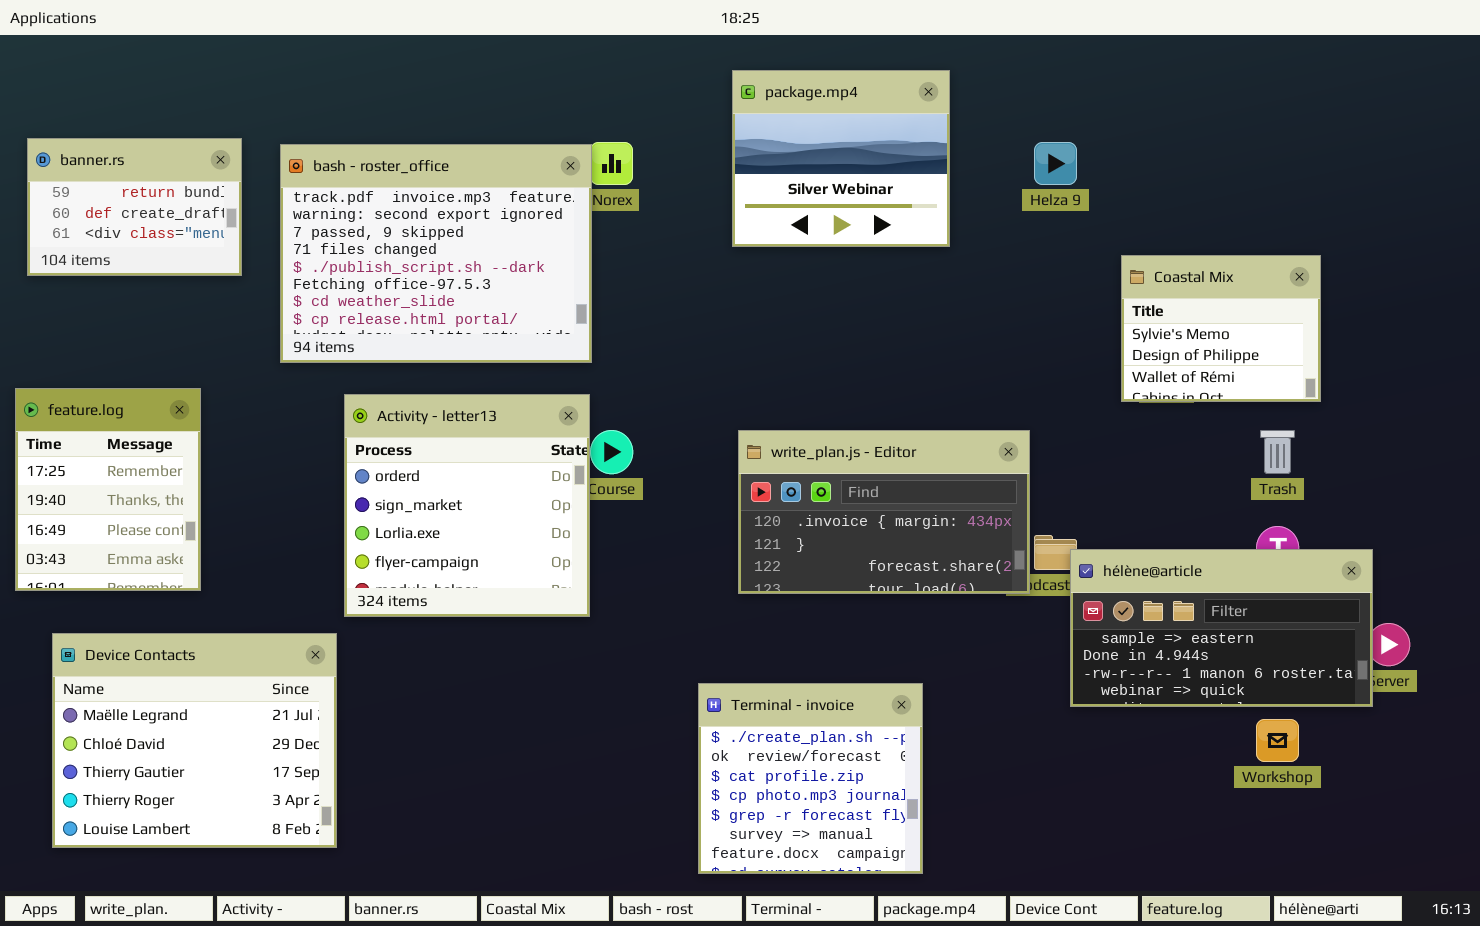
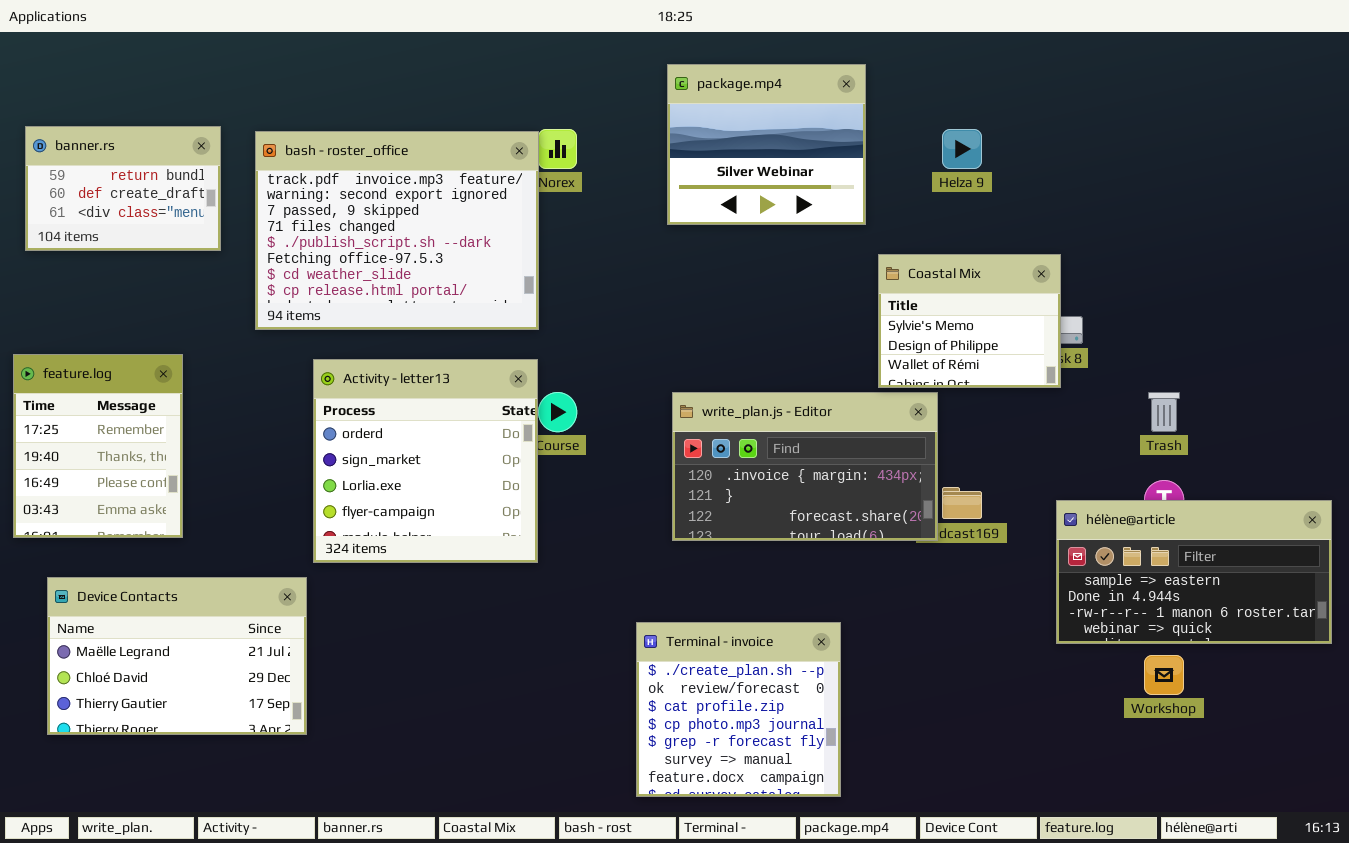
Coastal Mix: [1121,255,1321,402] -> [878,254,1061,388], moved
hélène@article: [1070,549,1373,707] -> [1056,500,1332,644], moved
Device Contacts: [52,633,337,848] -> [47,577,307,735], resized

